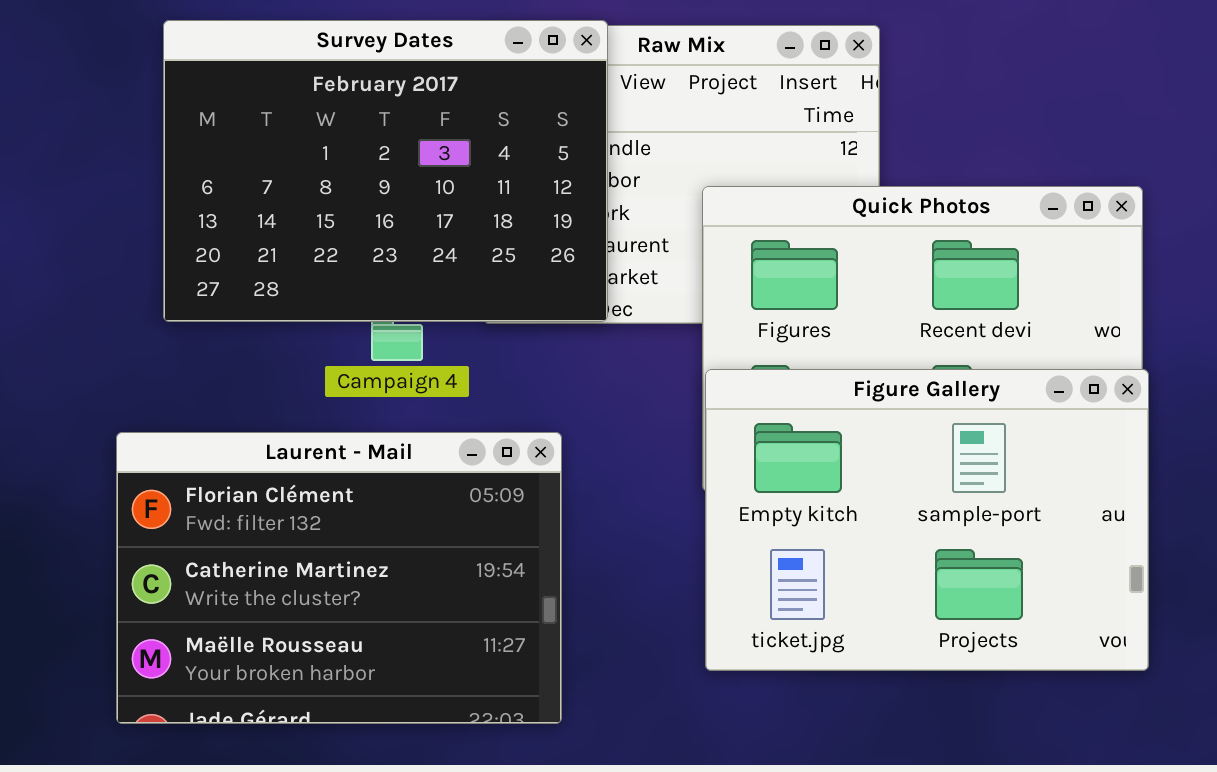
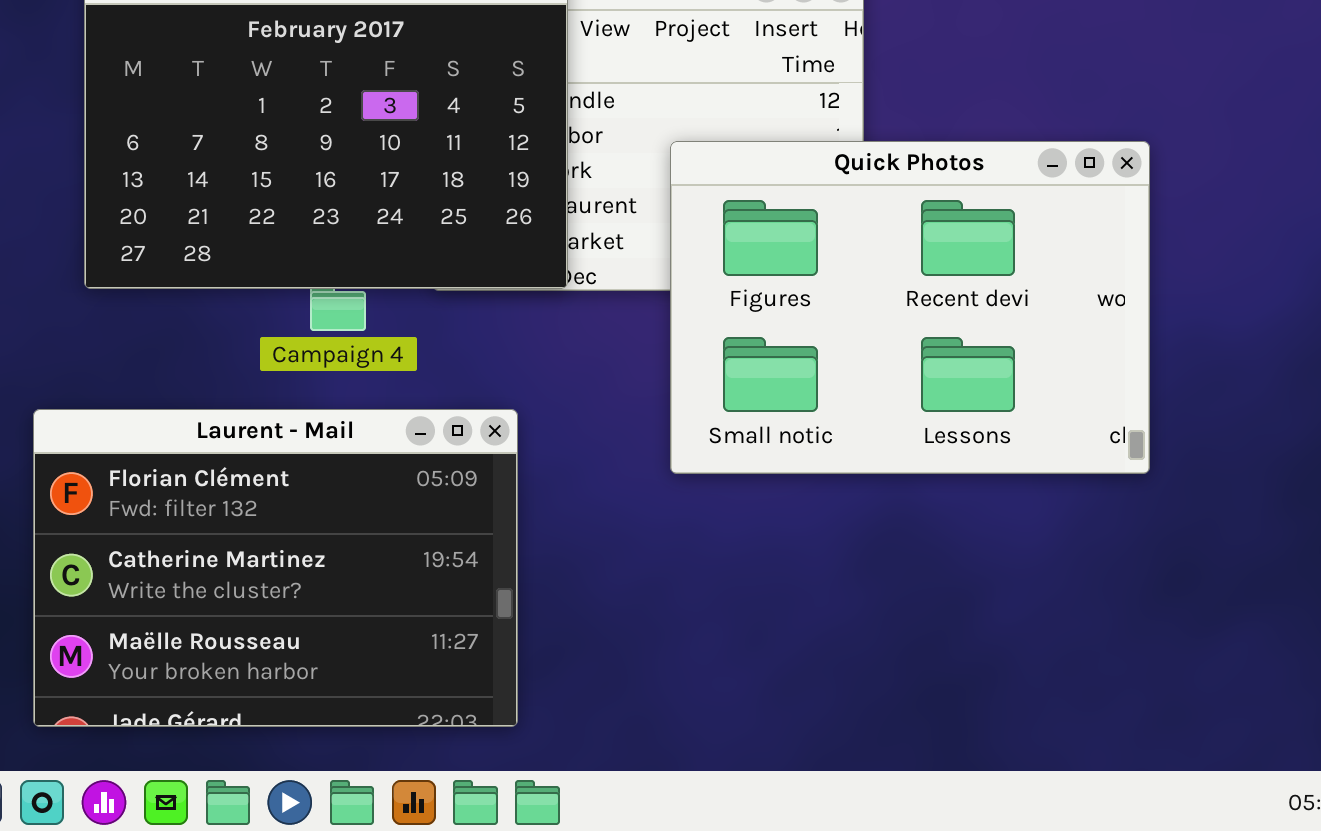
Figure Gallery: [705,369,1149,671] -> none, closed

